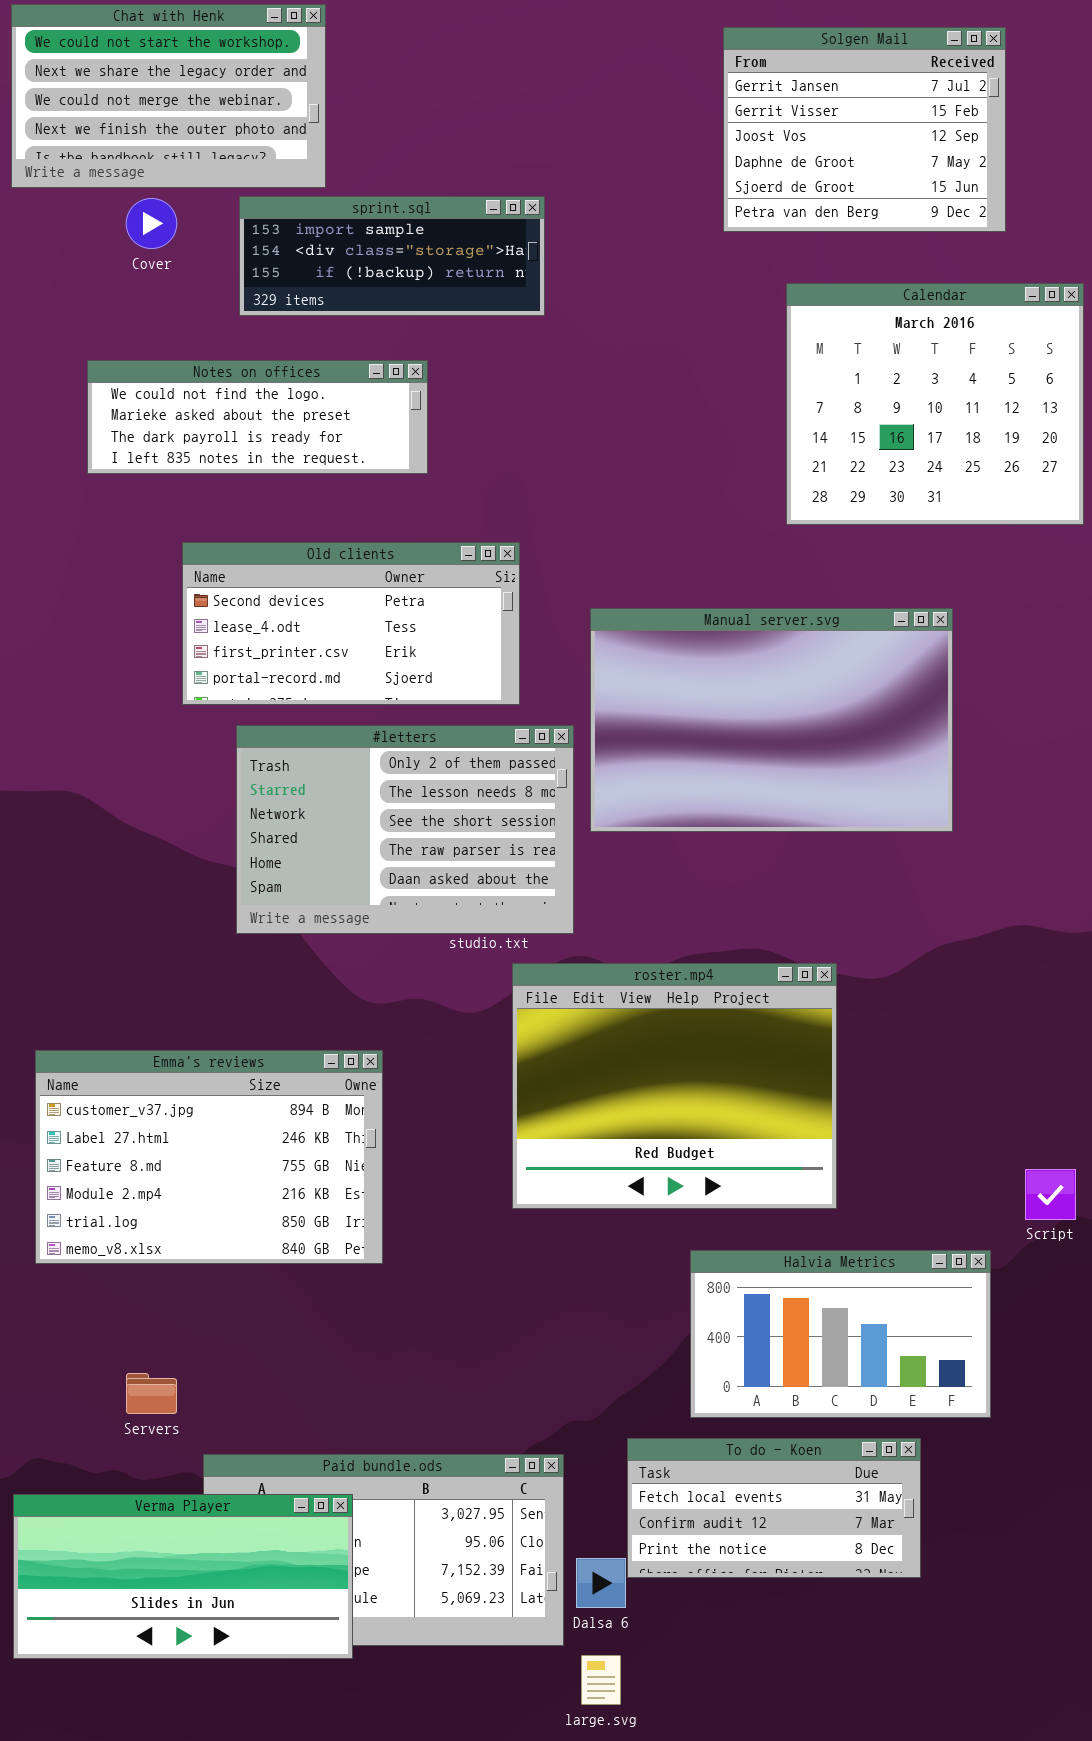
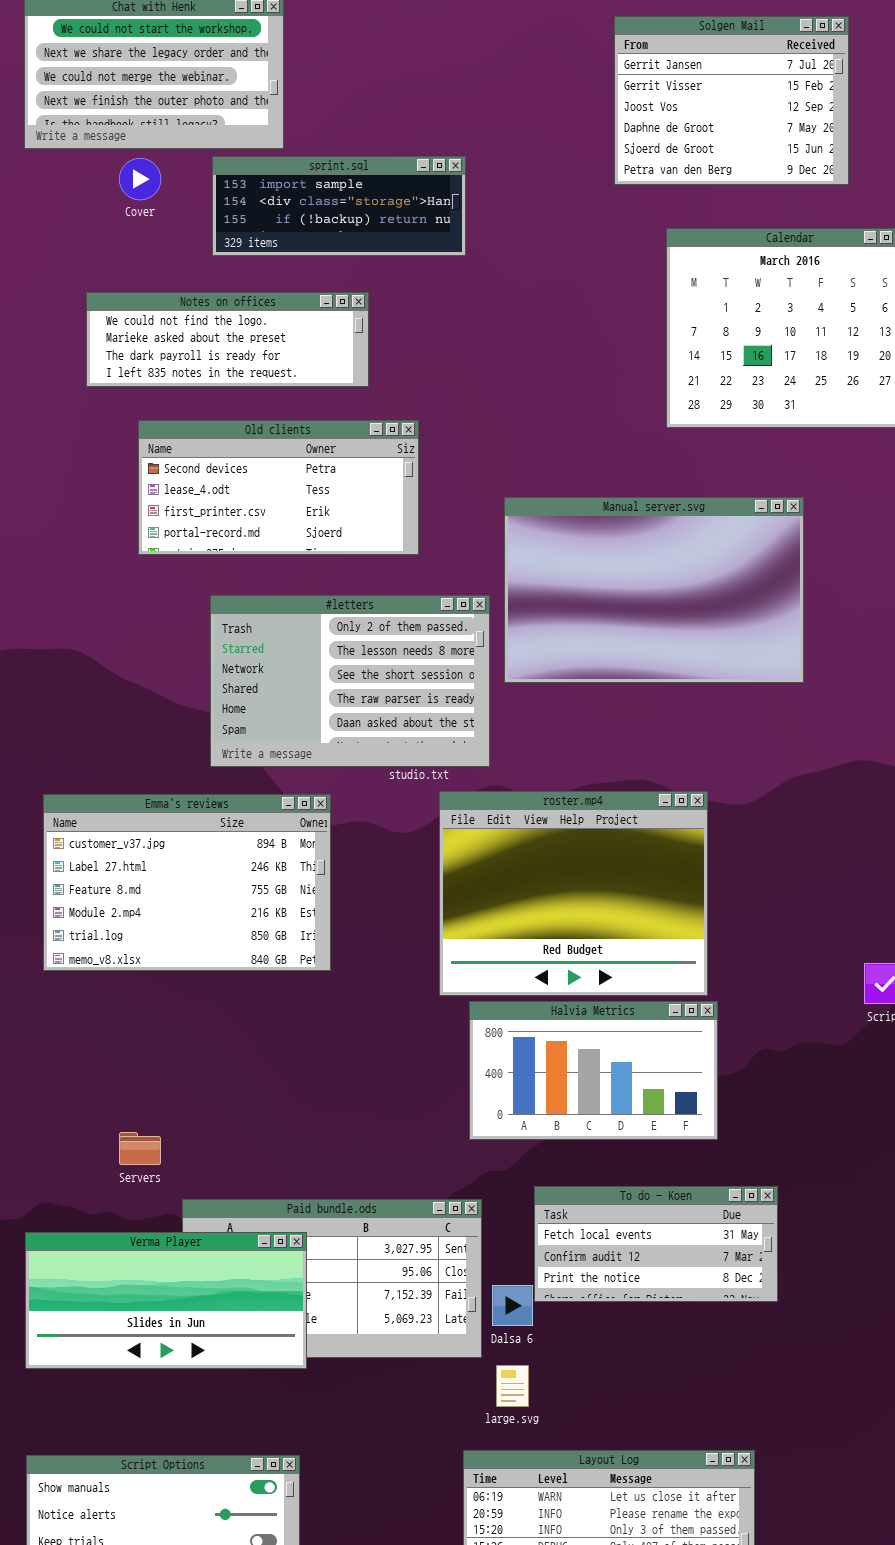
Old clients: [182,542,520,705] -> [138,420,419,555], moved
Emma's reviews: [35,1050,383,1264] -> [43,794,331,971], moved
Halvia Metrics: [690,1250,991,1418] -> [469,1001,718,1140], moved

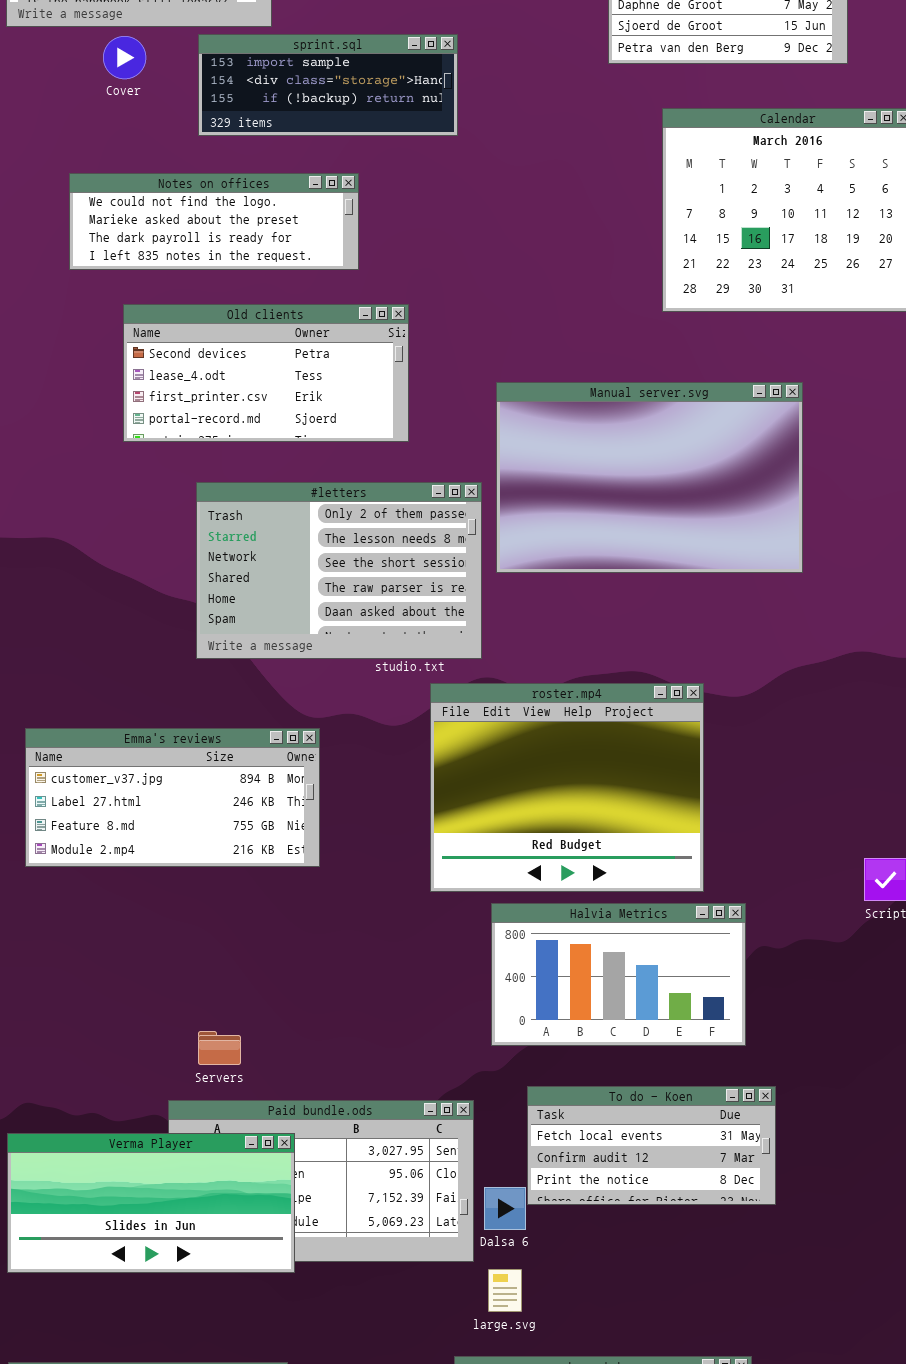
Emma's reviews: [43,794,331,971] -> [25,728,320,867], resized
Halvia Metrics: [469,1001,718,1140] -> [491,903,746,1046], moved
Servers: [119,1132,161,1165] -> [198,1031,241,1065], moved

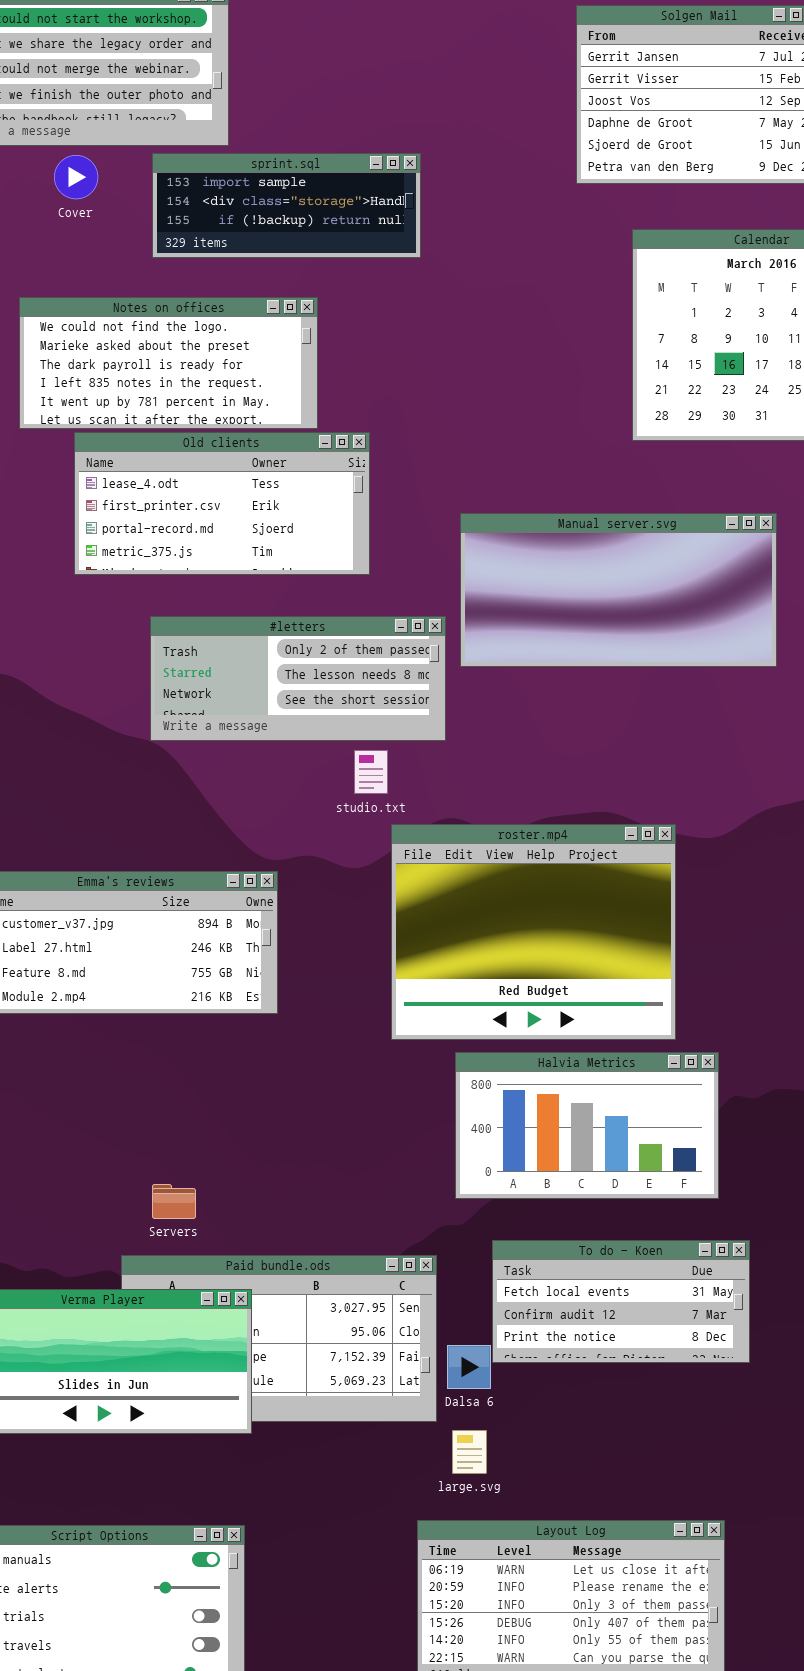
Notes on offices: [69,173,359,270] -> [19,297,318,429], resized
Old clients: [123,304,409,442] -> [74,432,370,575], scrolled down 1 row
Manual server.svg: [496,382,803,573] -> [460,513,777,667], resized
#letters: [196,482,482,659] -> [150,616,446,741], resized

